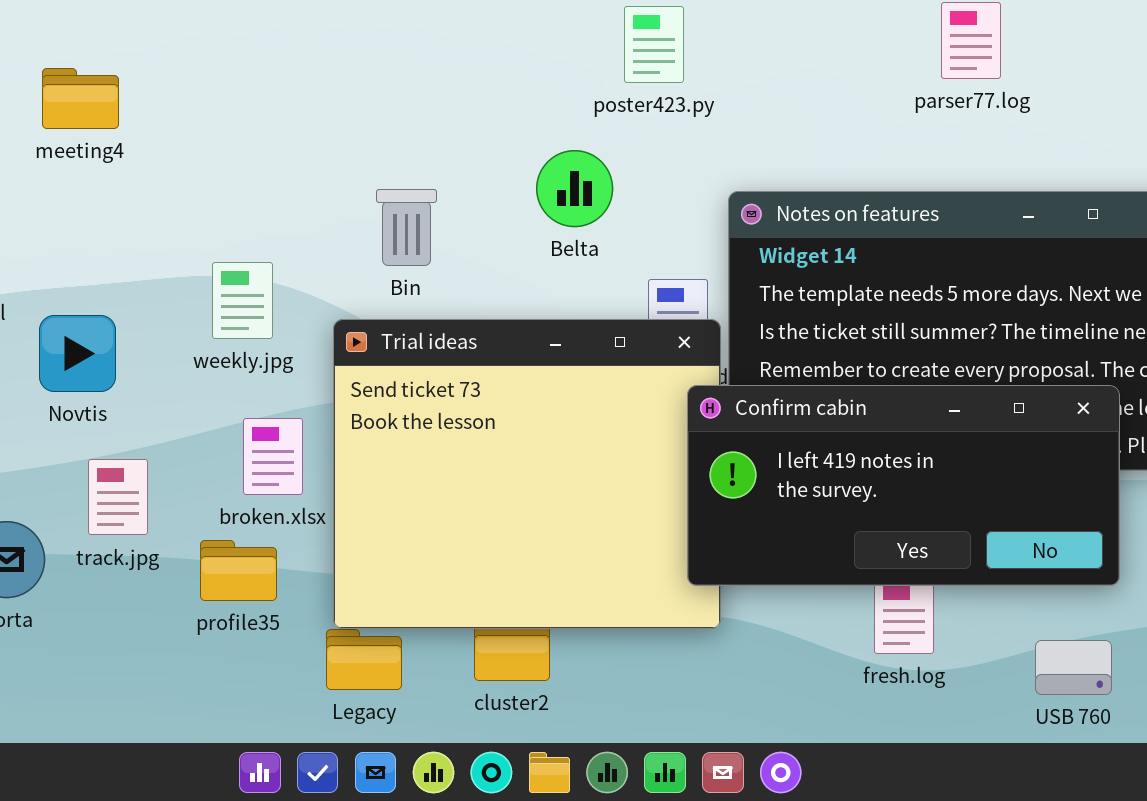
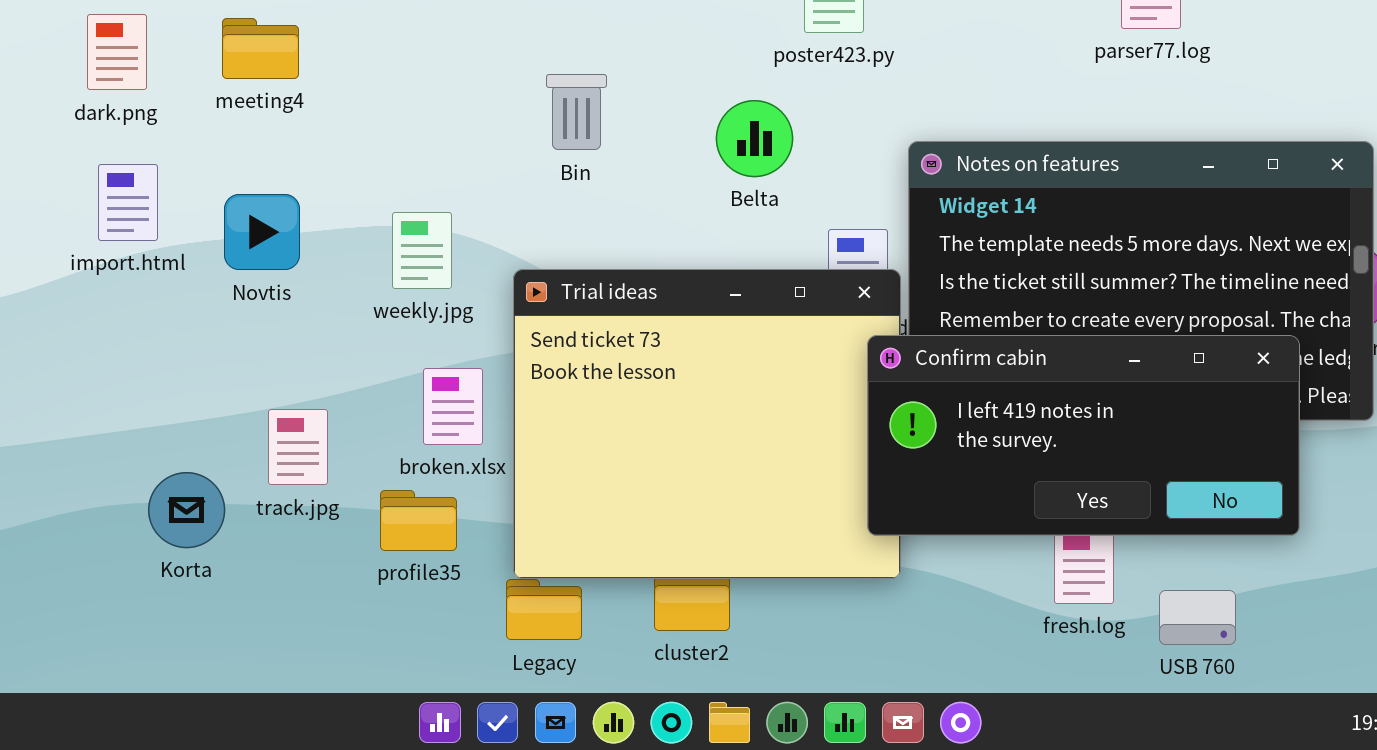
Bin: [376,189,437,266] -> [546,74,607,150], moved
Novtis: [39,315,116,392] -> [224,194,300,270], moved
USB 760: [1035,640,1112,695] -> [1159,590,1236,645], moved

